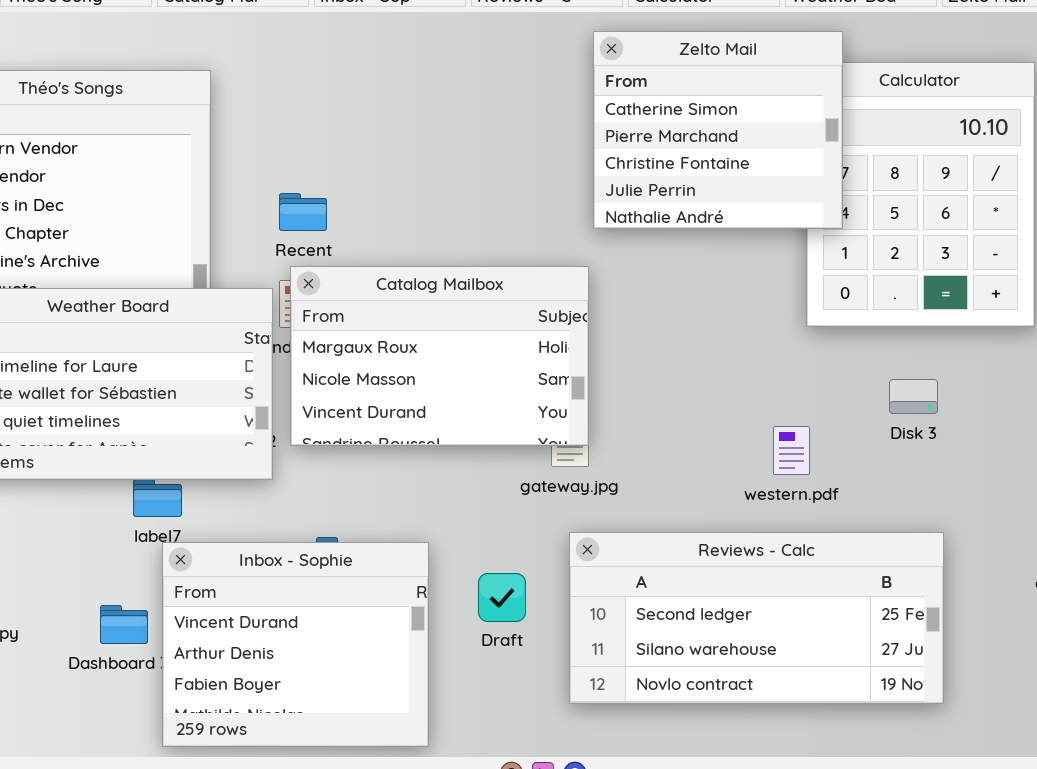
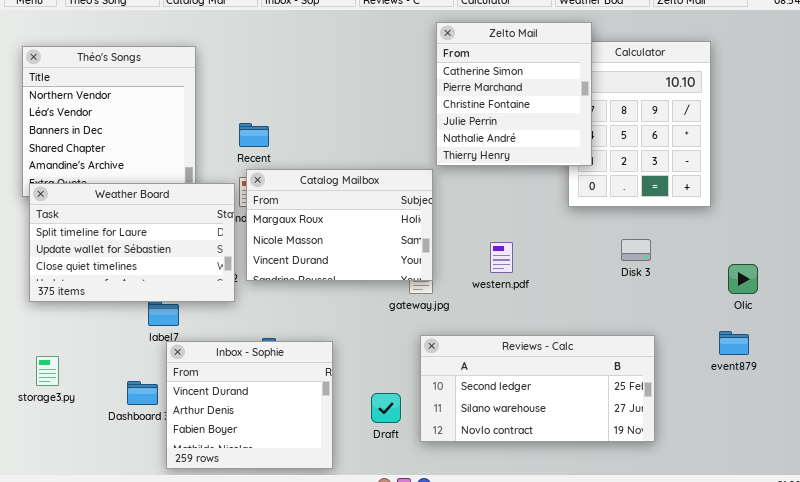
Zelto Mail: [593,31,843,229] -> [436,22,592,166], resized
western.pdf: [773,426,810,475] -> [490,242,513,273], moved
Draft: [478,573,526,622] -> [371,393,401,423], moved

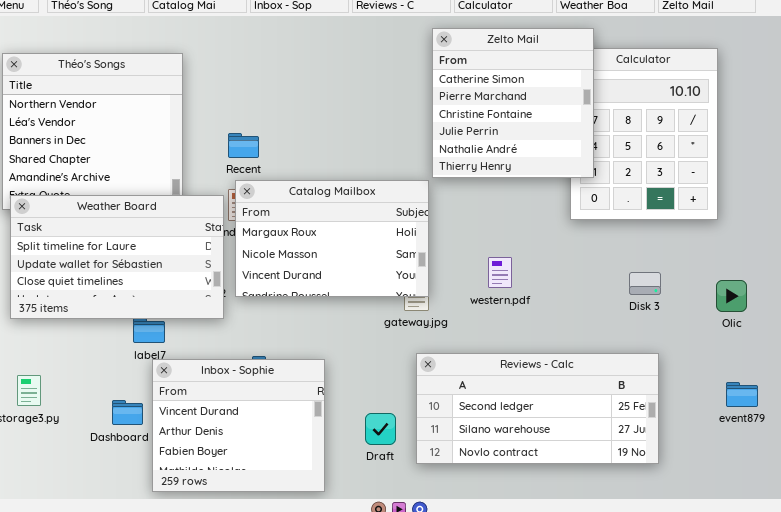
Disk 3: [621,239,651,261] -> [629,272,661,295], moved
Olic: [728,264,758,294] -> [716,280,747,312], moved
event879: [719,331,749,355] -> [726,382,758,407], moved

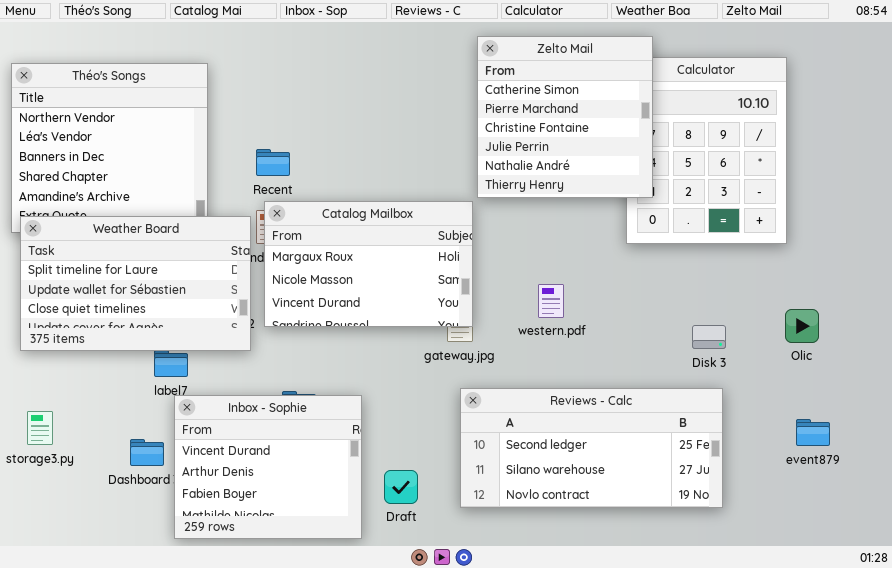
Disk 3: [629,272,661,295] -> [692,325,726,349], moved
Draft: [365,413,396,445] -> [384,470,418,504], moved

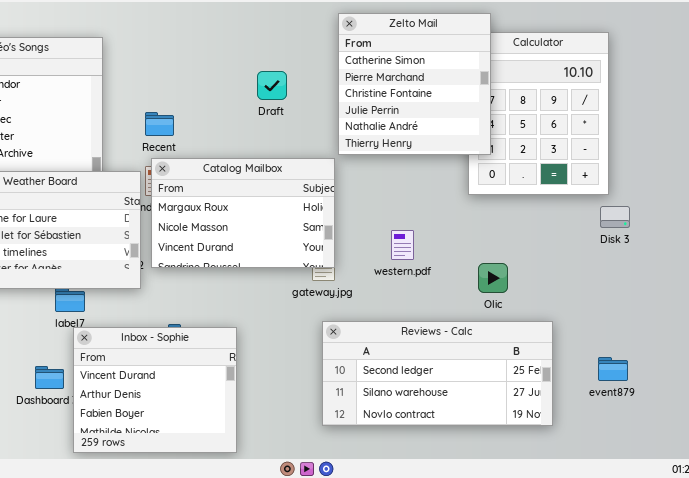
Olic: [785,309,819,343] -> [478,263,508,293], moved
Disk 3: [692,325,726,349] -> [600,206,630,228], moved
event879: [796,419,830,446] -> [598,357,628,381], moved
Draft: [384,470,418,504] -> [257,71,287,100], moved

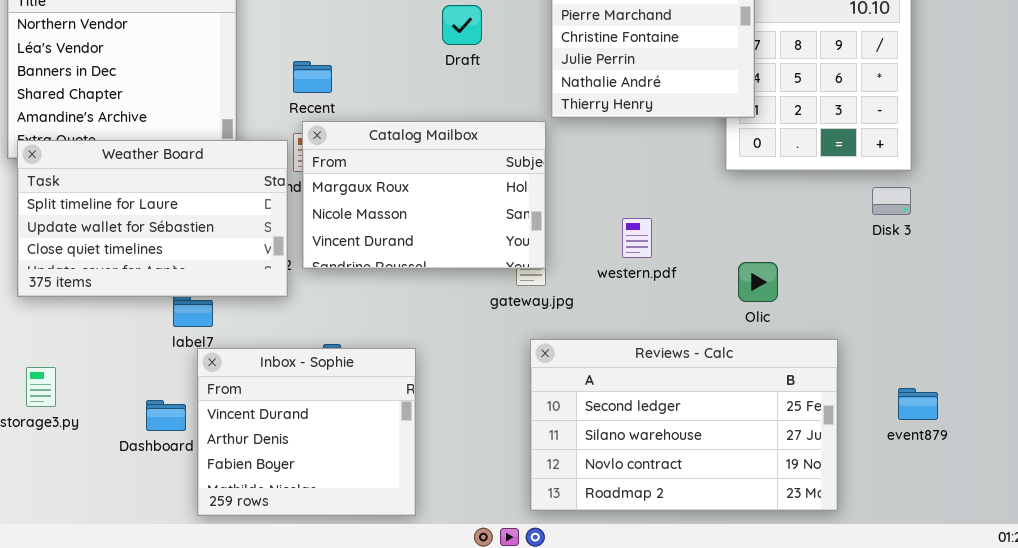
Disk 3: [600,206,630,228] -> [872,187,911,215], moved
Reviews - Calc: [322,321,553,426] -> [530,339,838,511], resized

